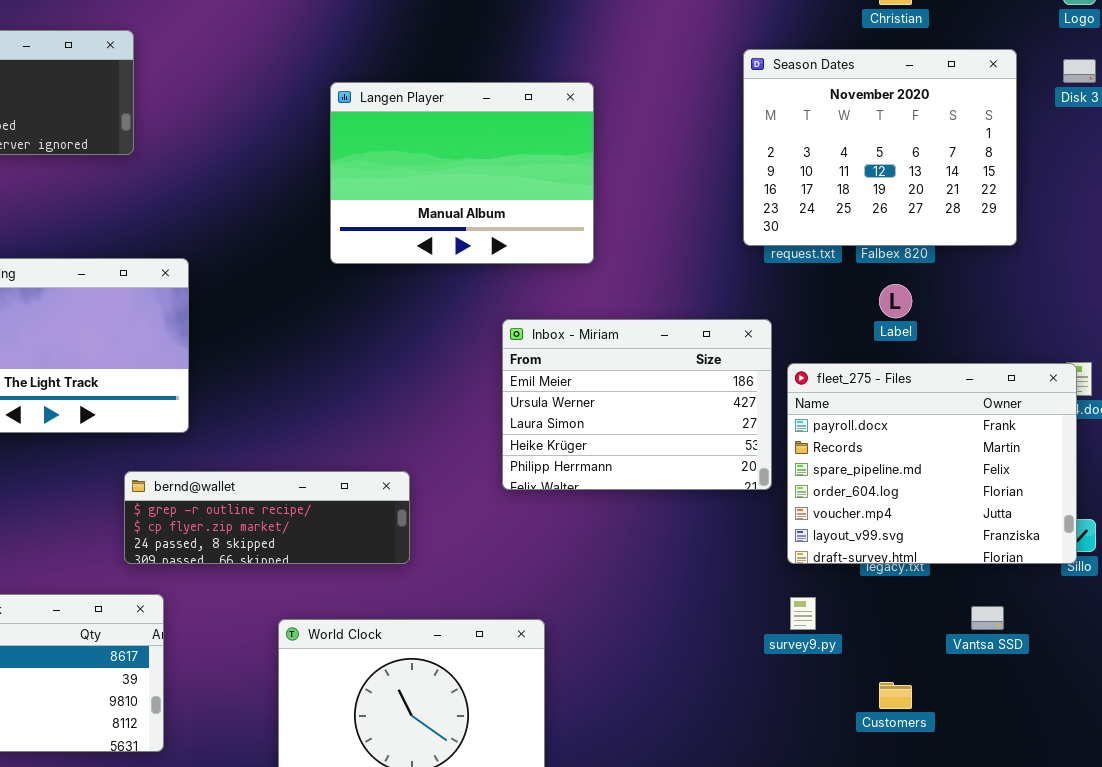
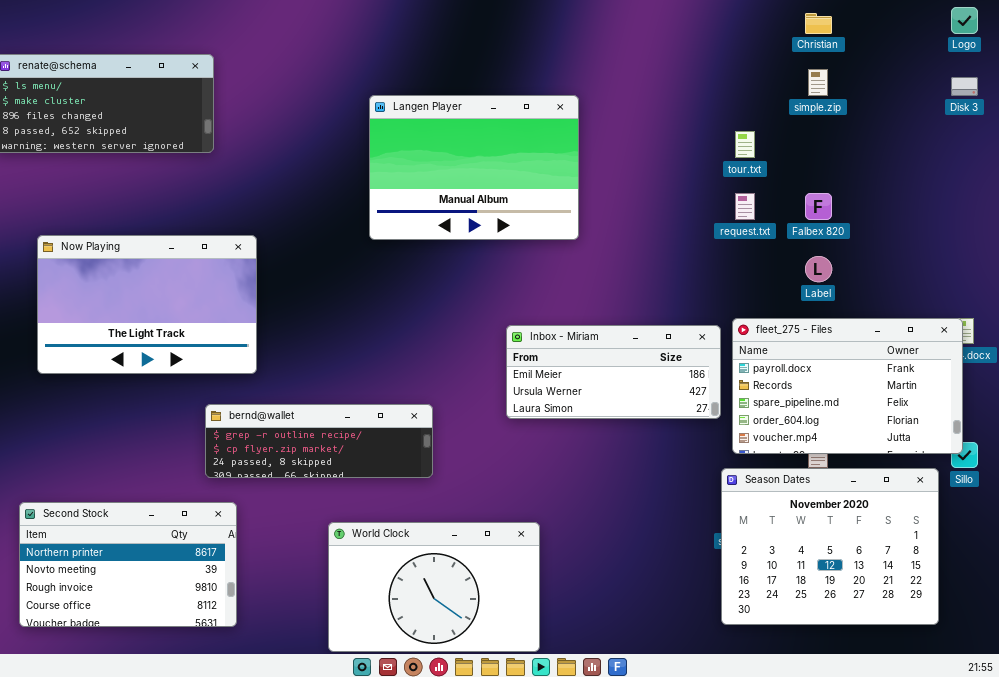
Season Dates: [743,49,1017,246] -> [721,468,939,625], moved
Inbox - Miriam: [502,319,772,490] -> [506,325,721,419], resized
fleet_275 - Files: [787,363,1077,564] -> [732,318,963,454], resized

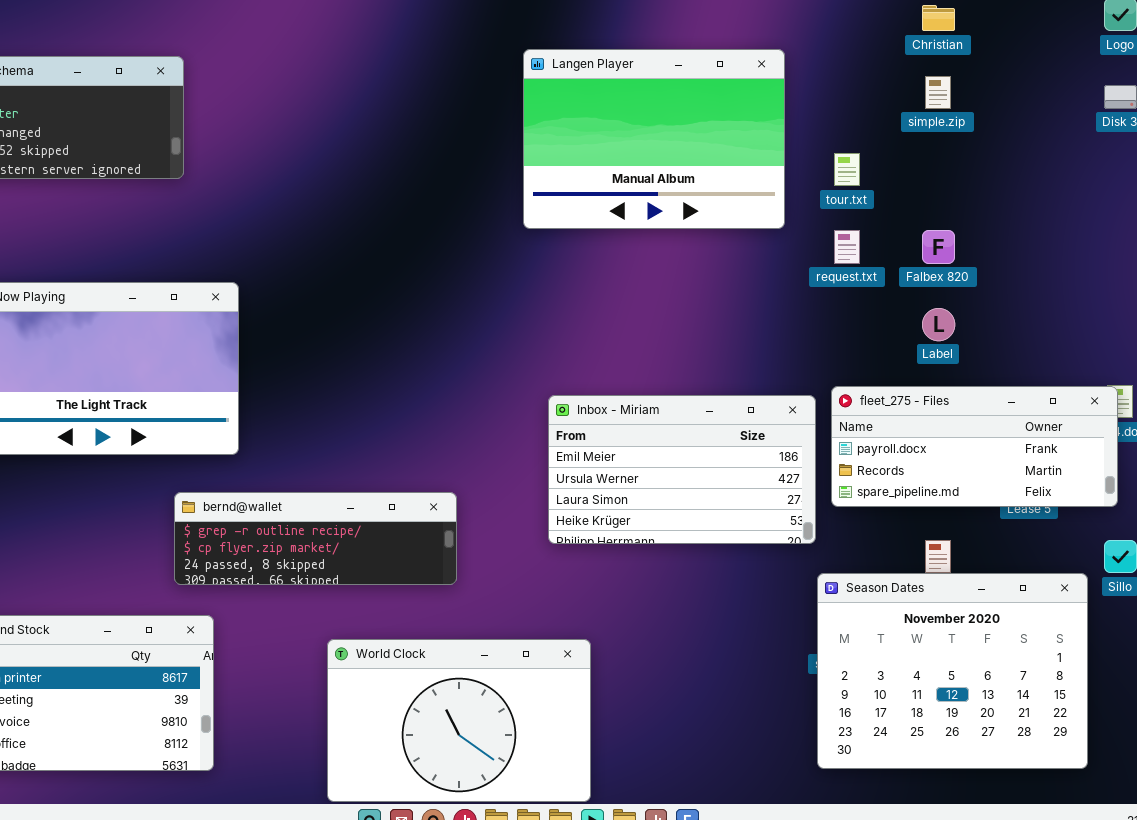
Langen Player: [369,95,579,240] -> [523,49,785,229], moved
fleet_275 - Files: [732,318,963,454] -> [831,386,1118,507], resized
Inbox - Miriam: [506,325,721,419] -> [548,395,816,544], resized

